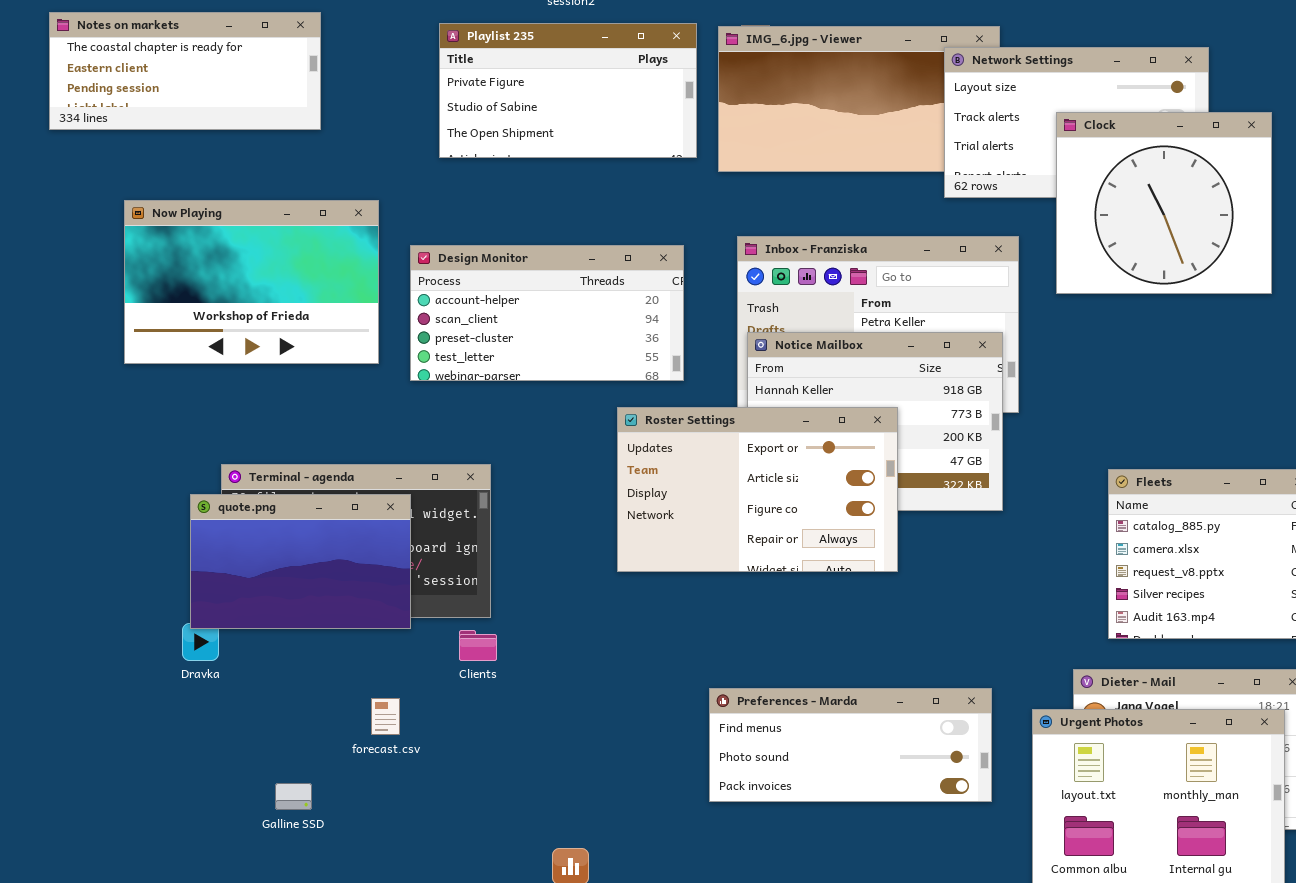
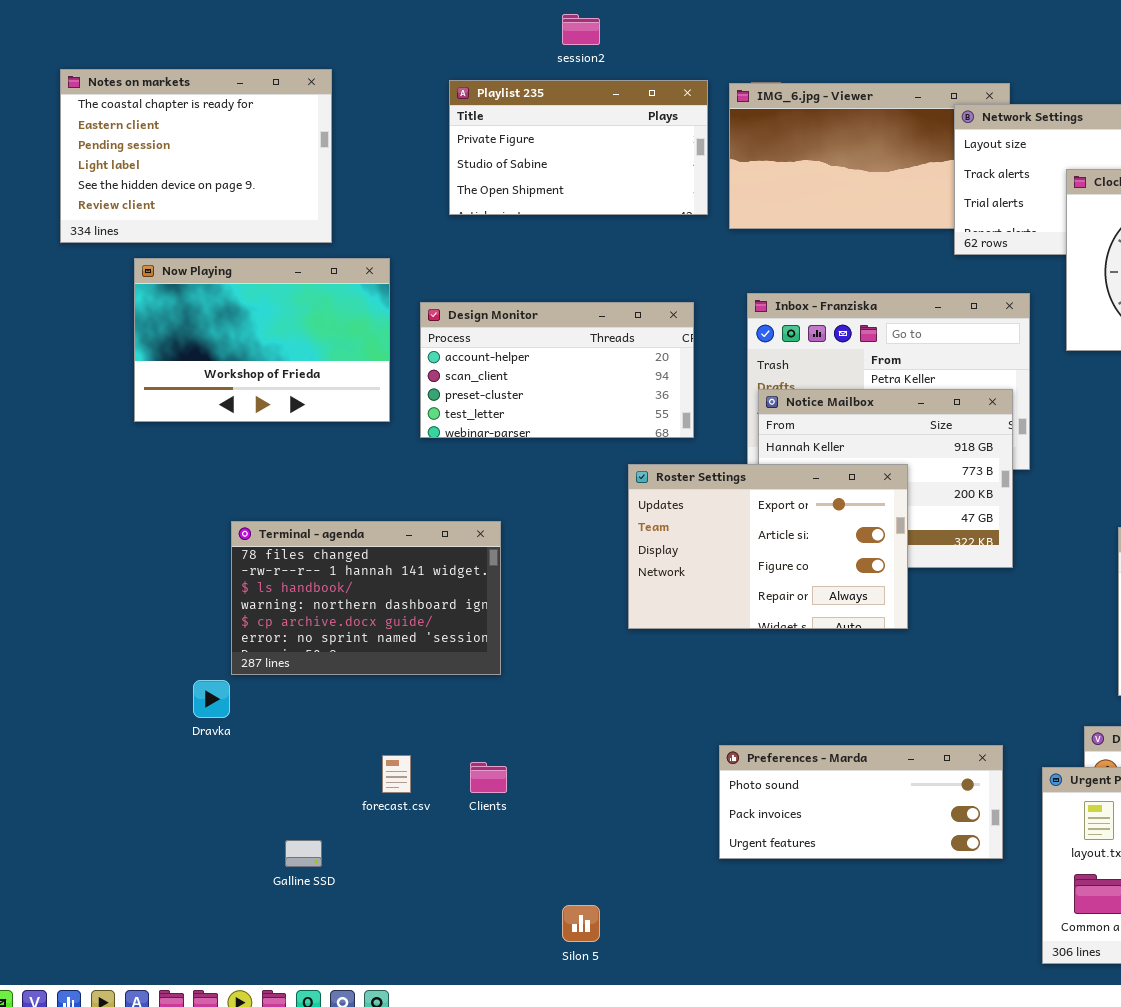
Notes on markets: [49,12,321,130] -> [60,69,332,243], resized
quote.png: [190,494,411,629] -> none, closed
Clients: [459,630,497,661] -> [470,762,507,793], moved
Preferences - Marda: [709,688,992,802] -> [719,745,1003,859], scrolled down 1 row

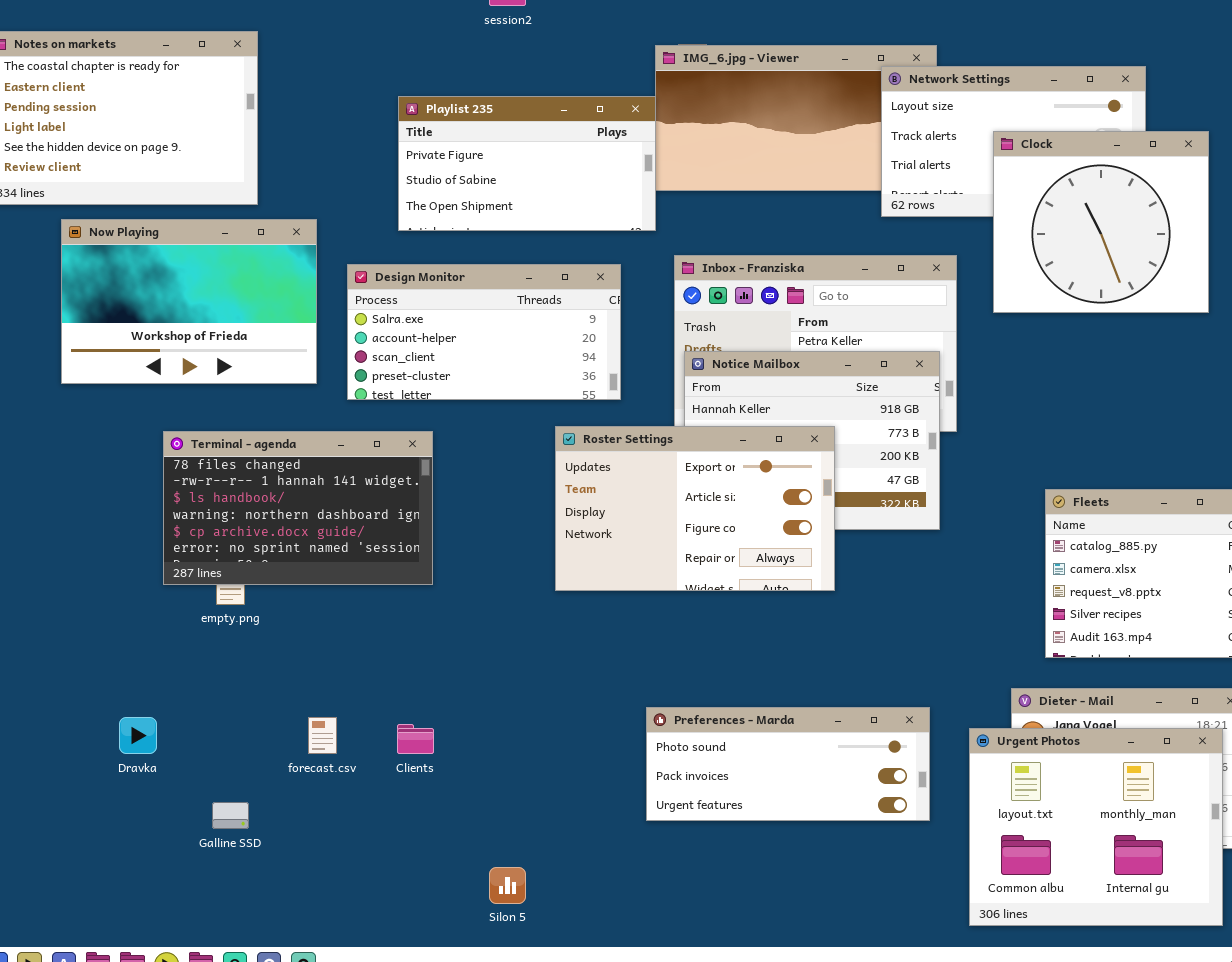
Playlist 235: [449,80,708,215] -> [398,96,656,231], moved
Design Monitor: [420,302,694,438] -> [347,264,621,400], scrolled up 1 row
Terminal - agenda: [231,521,501,675] -> [163,431,433,585], moved
Dravka: [193,680,230,718] -> [119,717,157,754], moved

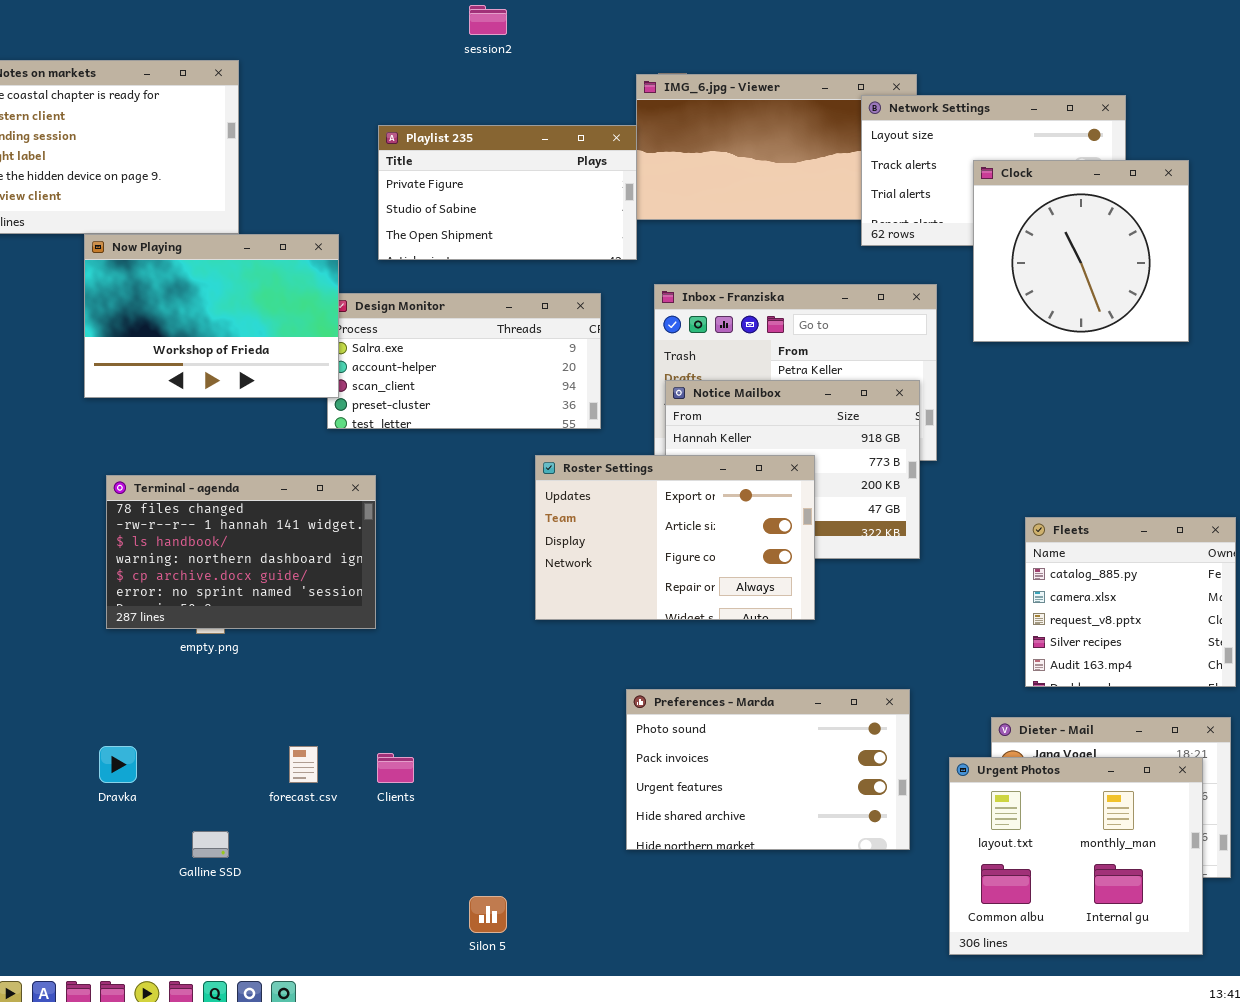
Now Playing: [61,219,317,384] -> [84,234,339,398], moved
Terminal - agenda: [163,431,433,585] -> [106,475,376,629], moved
Preferences - Marda: [646,707,930,821] -> [626,689,910,850], resized

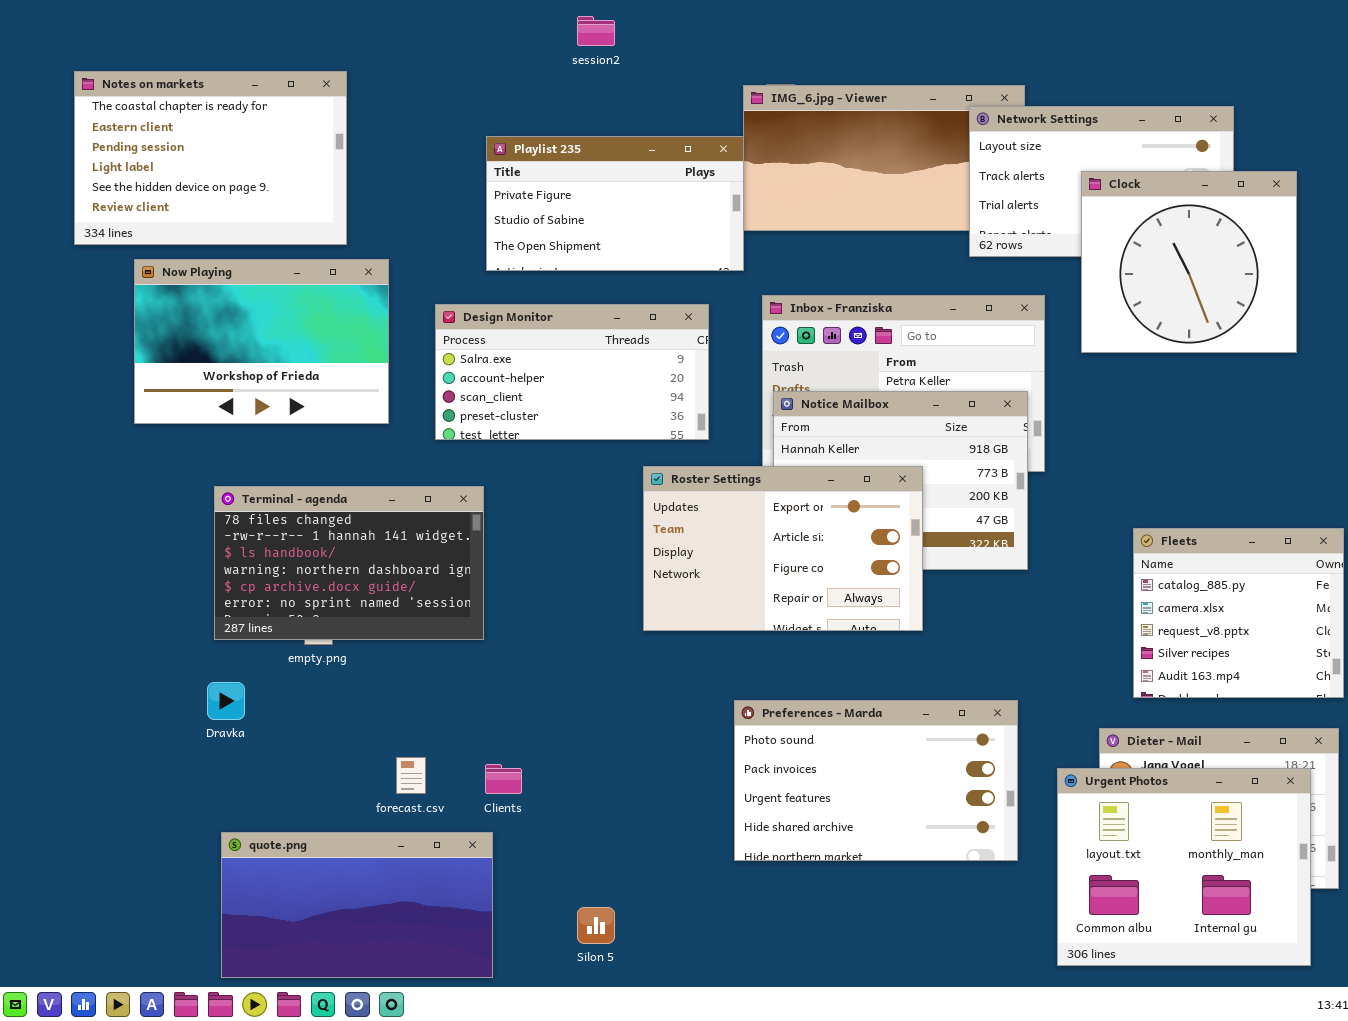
Now Playing: [84,234,339,398] -> [134,259,389,424], moved
Dravka: [99,746,137,783] -> [207,682,245,720], moved
quote.png: none -> [221,832,493,978], opened

